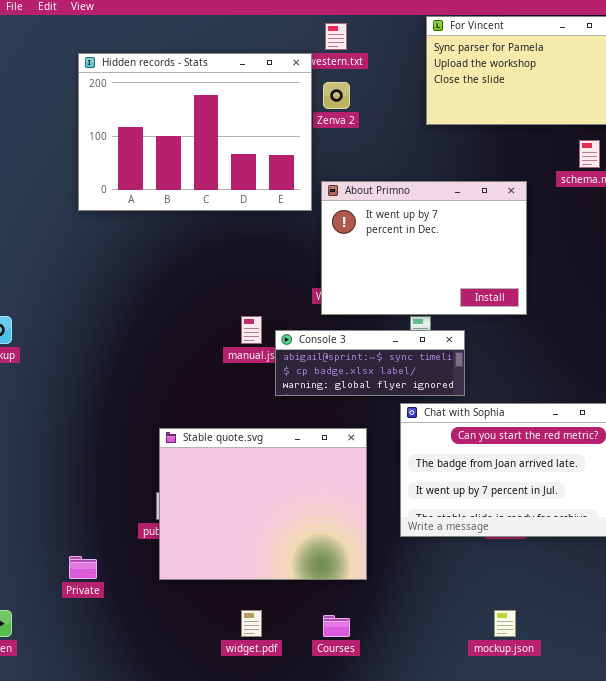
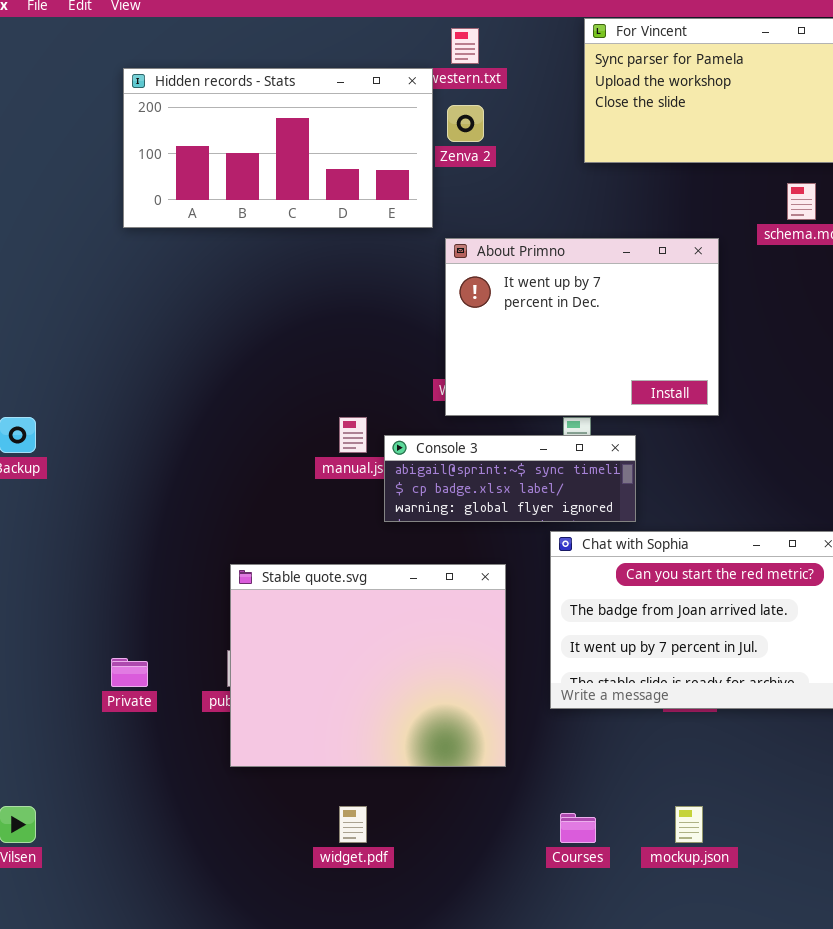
Hidden records - Stats: [78,53,312,211] -> [123,68,433,228], resized
Private: [69,556,97,579] -> [111,658,148,687], moved
Courses: [323,615,350,637] -> [560,813,596,843], moved

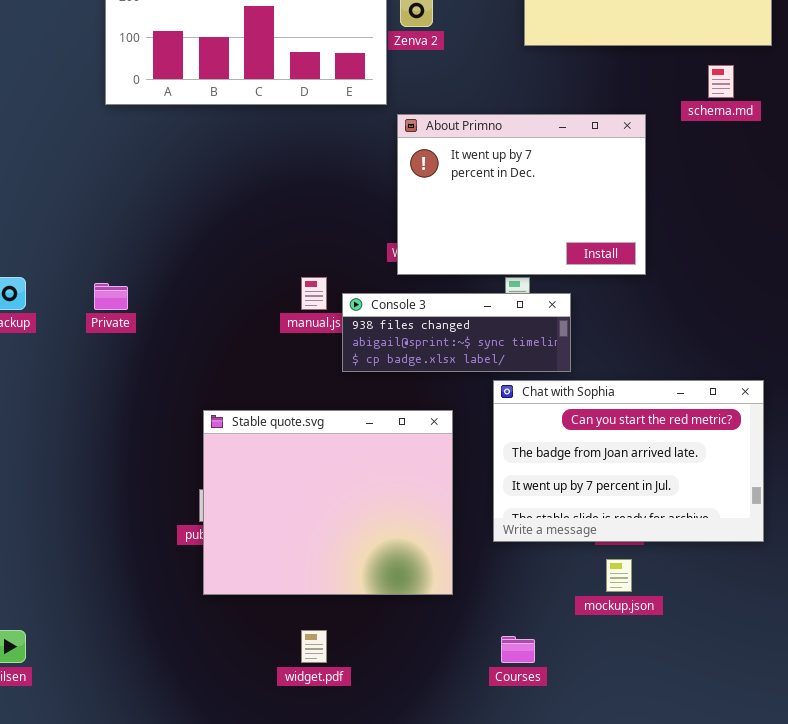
Console 3: [384,435,636,522] -> [342,293,571,372], scrolled up 1 row
Private: [111,658,148,687] -> [94,283,128,310], moved
mockup.json: [675,806,703,843] -> [606,559,632,592], moved

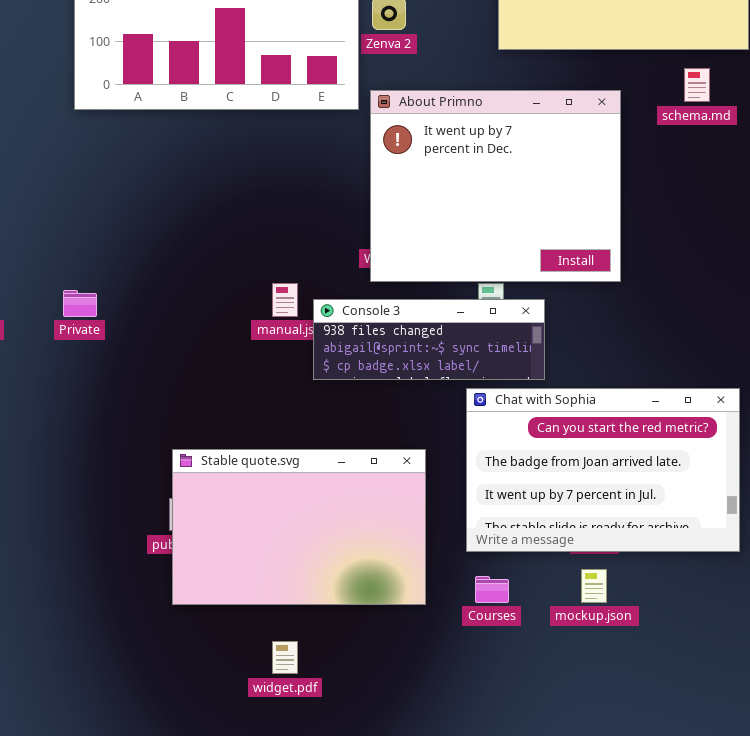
About Primno: [397,114,646,275] -> [370,90,621,282], resized
Stable quote.svg: [203,410,453,595] -> [172,449,426,605], resized
Courses: [501,636,535,663] -> [475,576,509,603], moved

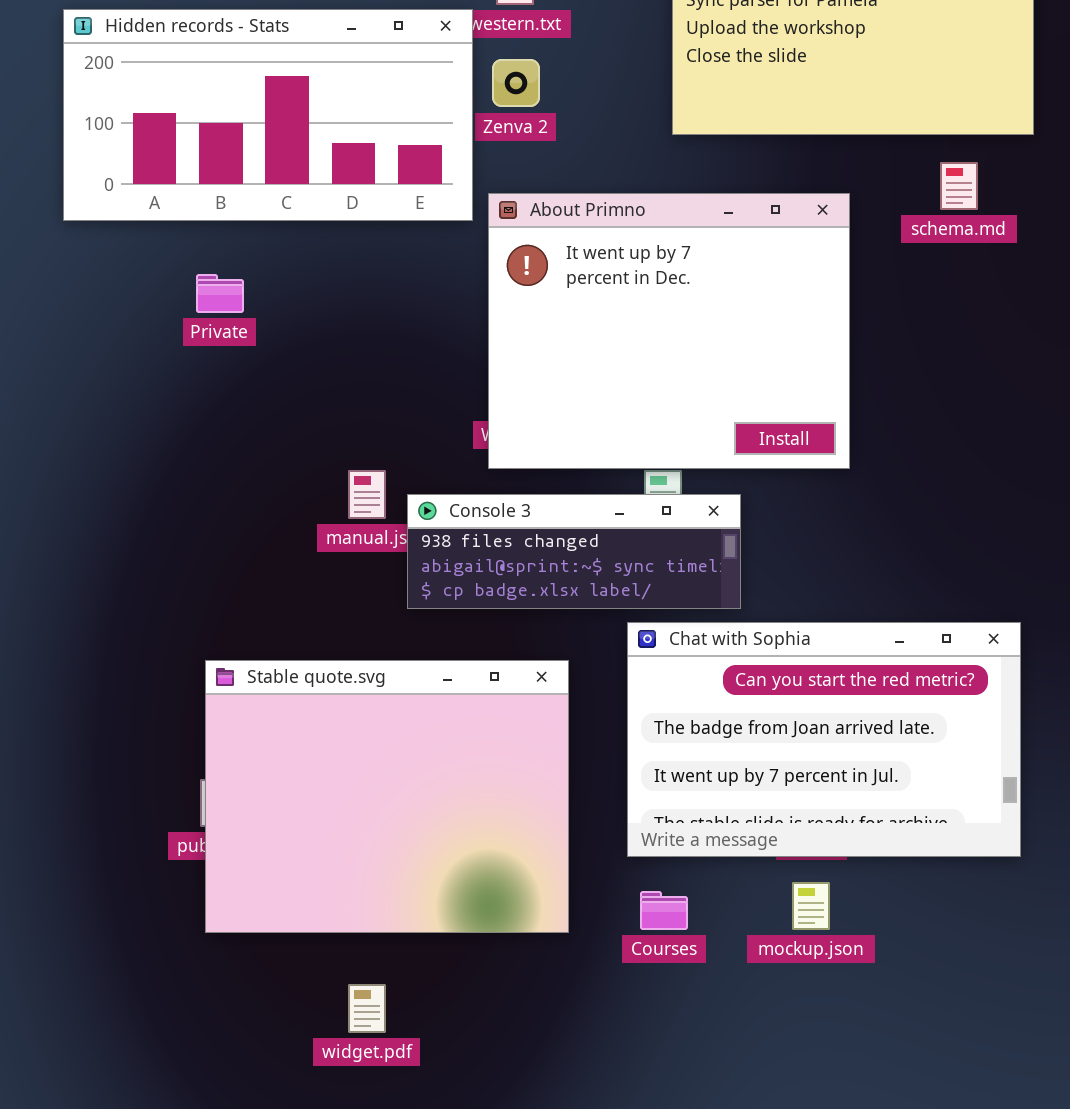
Private: [63,290,97,317] -> [196,274,244,313], moved
Stable quote.svg: [172,449,426,605] -> [205,660,569,933], resized

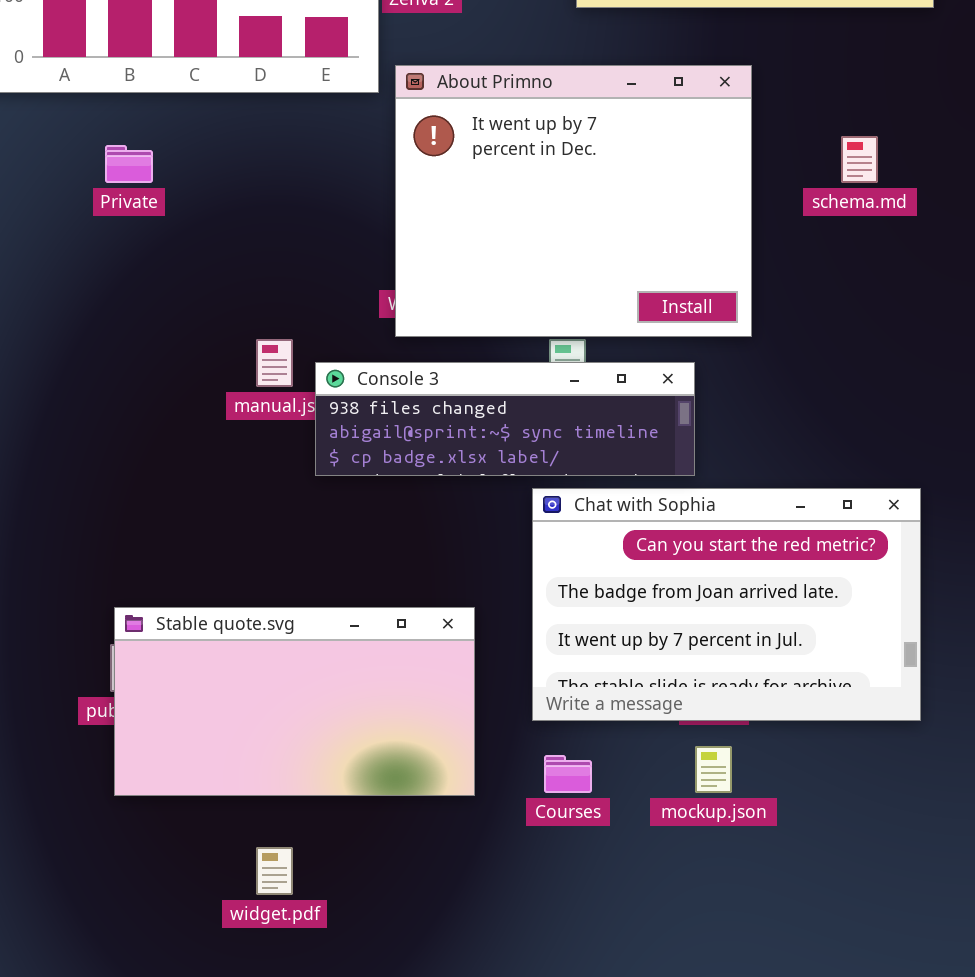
schema.md: [940,162,978,210] -> [841,136,878,183], moved
Console 3: [407,494,741,609] -> [315,362,695,476], resized
Stable quote.svg: [205,660,569,933] -> [114,607,475,796], resized

